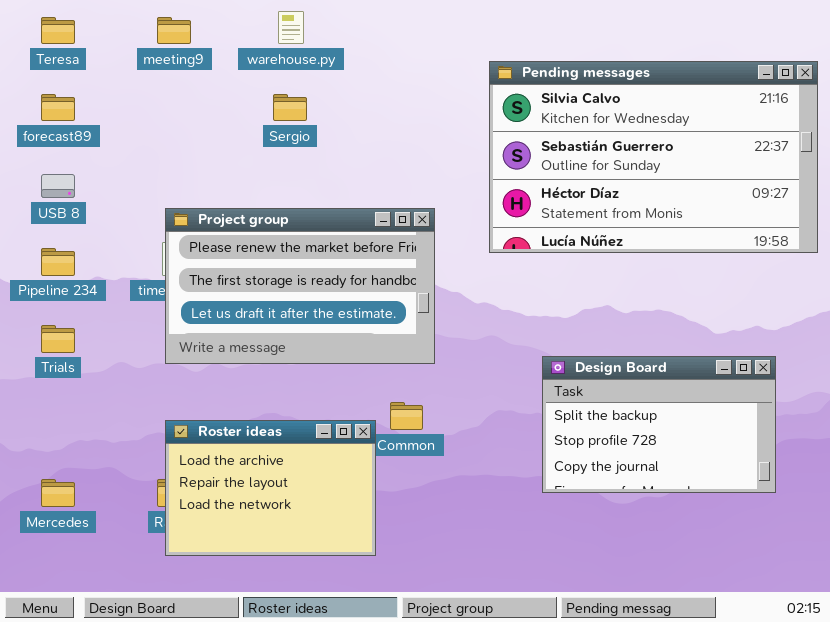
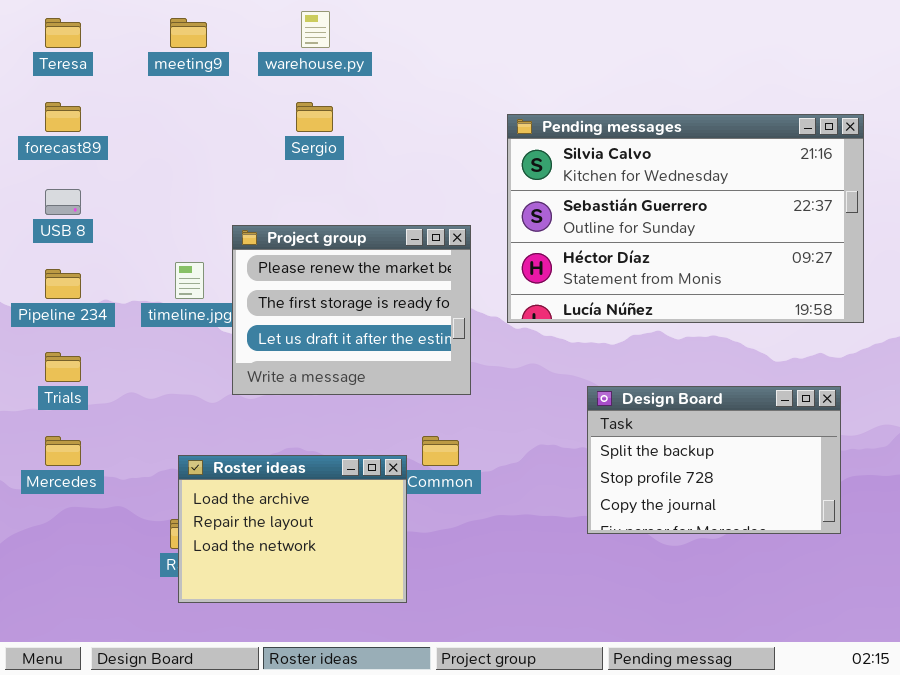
Pending messages: [489,61,818,253] -> [507,114,864,323], moved
Project group: [165,208,435,364] -> [232,225,471,395], resized
Mercedes: [41,479,75,507] -> [45,436,81,466], moved

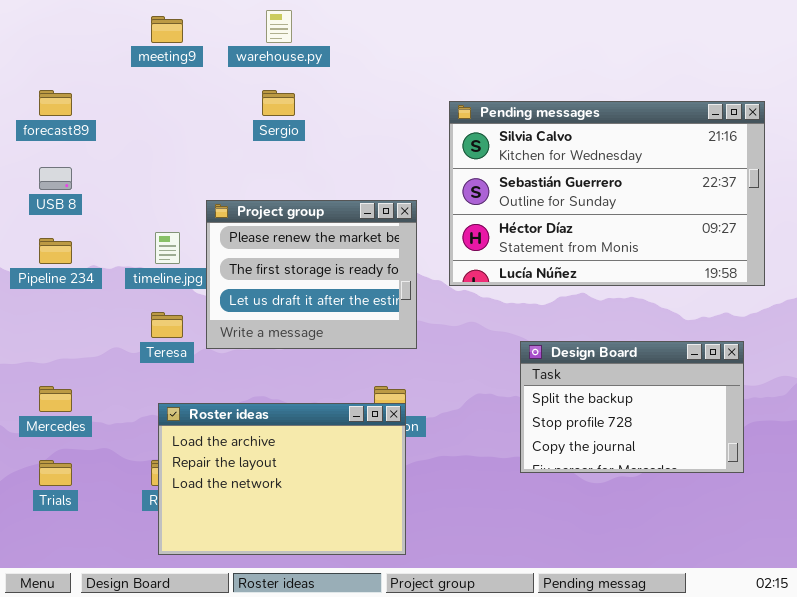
Teresa: [45,18,81,48] -> [151,312,183,338], moved
Trials: [45,352,81,382] -> [39,460,72,486], moved
Roster ideas: [178,455,407,603] -> [158,403,406,555], resized

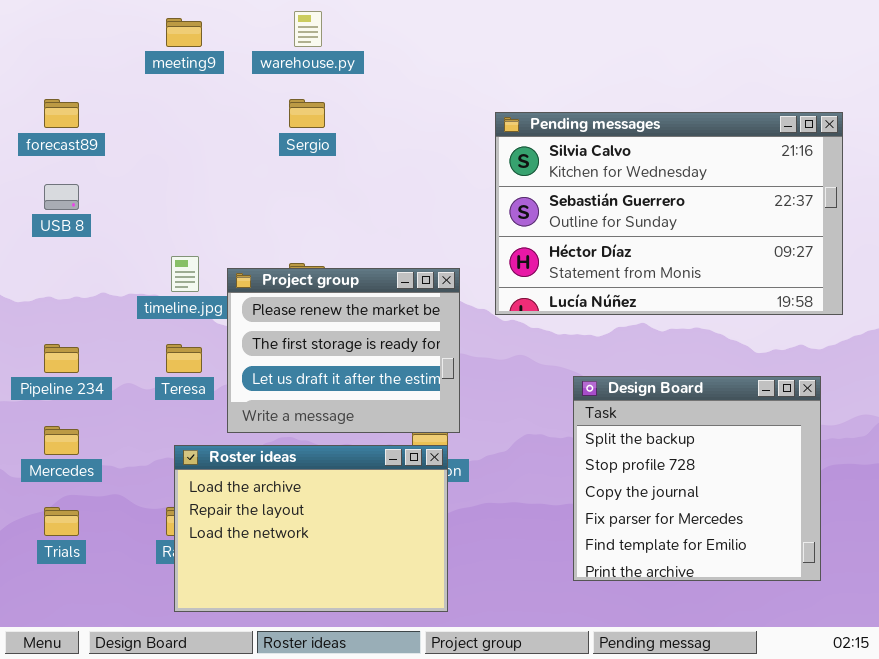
Project group: [206,200,417,349] -> [227,268,460,433], moved
Pipeline 234: [39,238,72,264] -> [44,344,79,373], moved
Design Board: [520,341,744,473] -> [573,376,821,581], resized

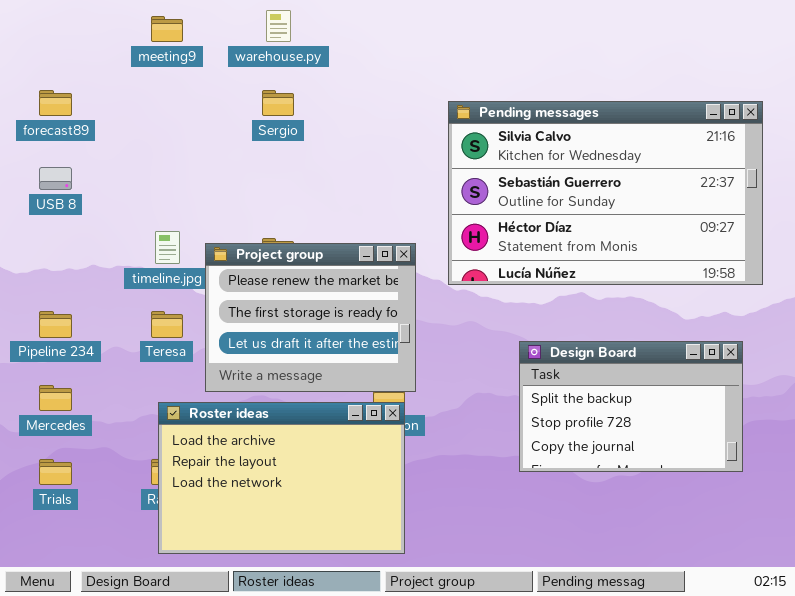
Design Board: [573,376,821,581] -> [519,341,743,472], resized

